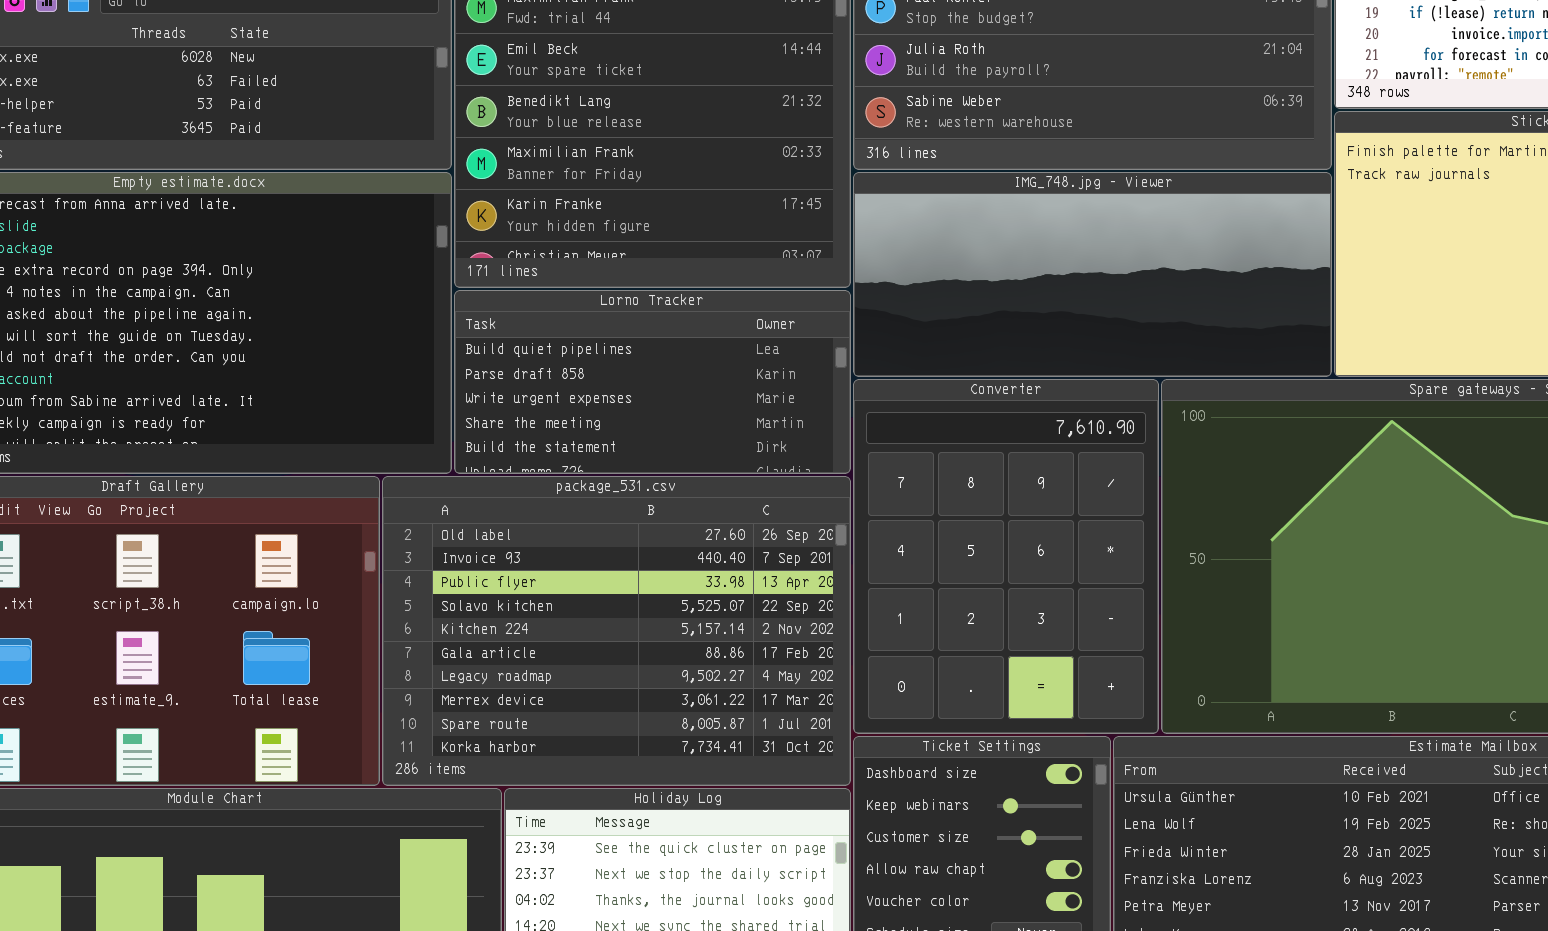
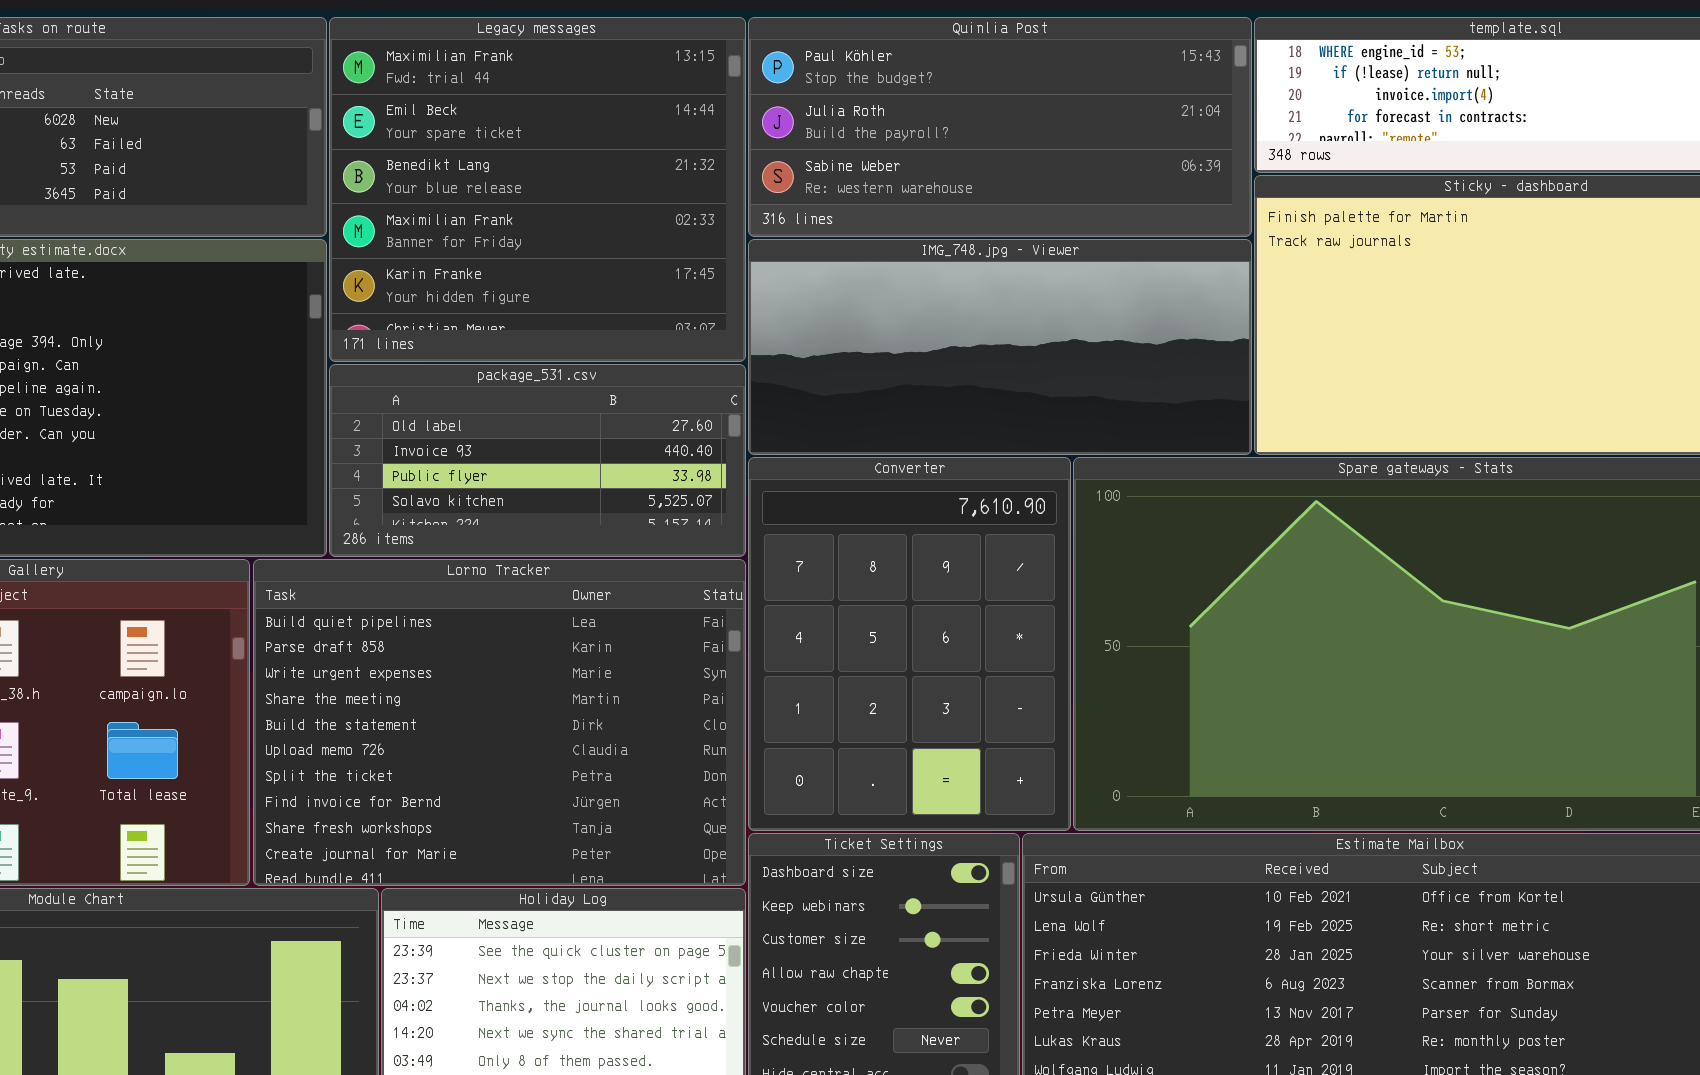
Lorno Tracker: [454,290,851,474] -> [253,559,746,886], moved, resized
package_531.csv: [382,476,851,786] -> [329,364,746,557], moved, resized

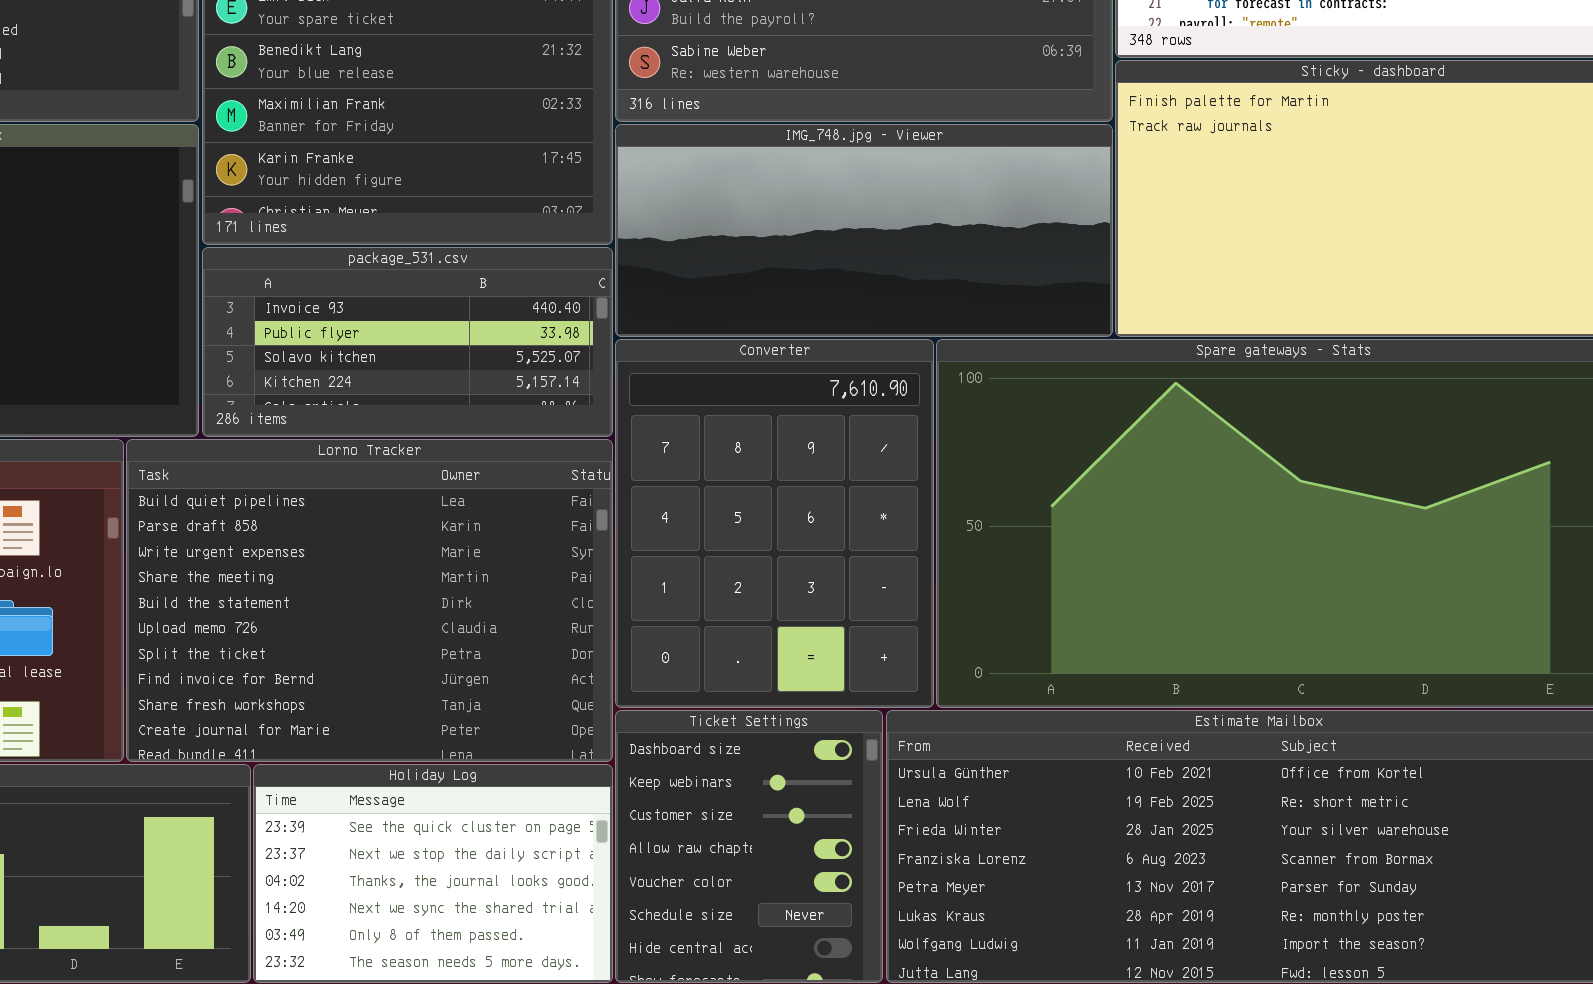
package_531.csv: [329,364,746,557] -> [202,247,613,437], scrolled down 1 row

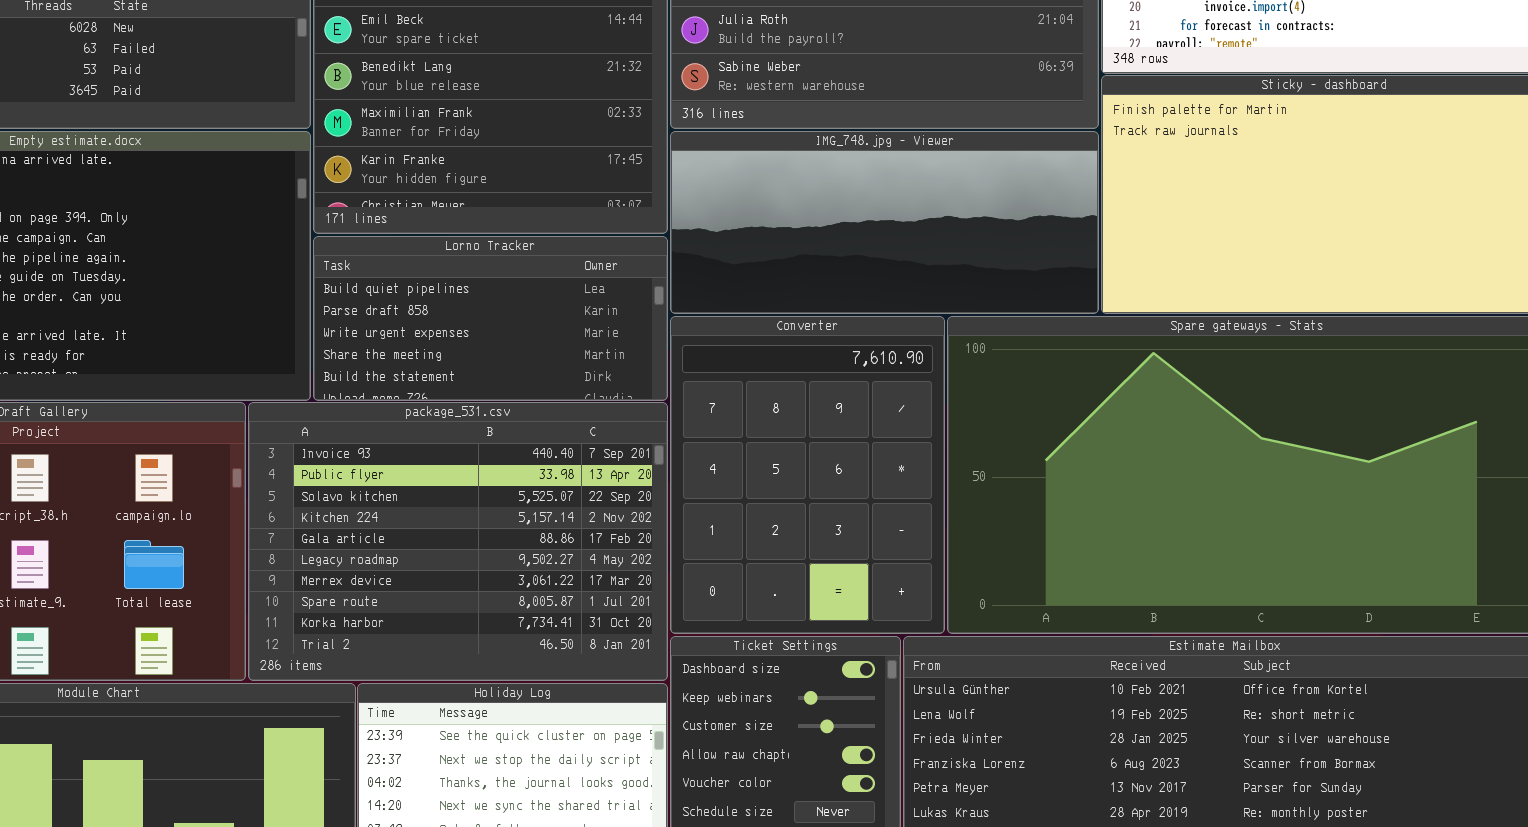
package_531.csv: [202,247,613,437] -> [248,402,668,681], moved, resized
Lorno Tracker: [126,439,613,762] -> [313,236,668,401], moved, resized

